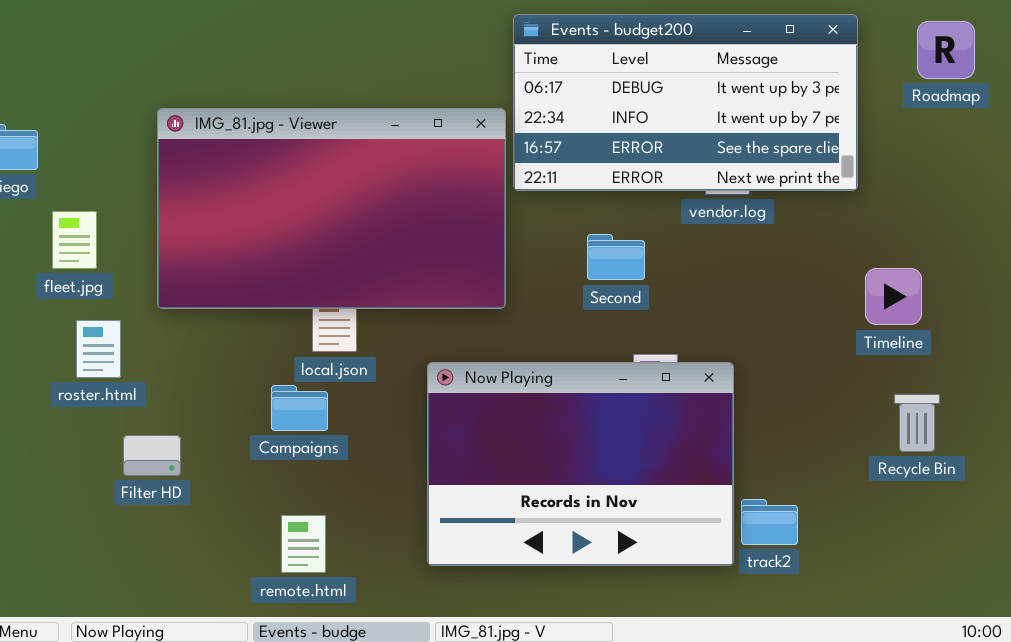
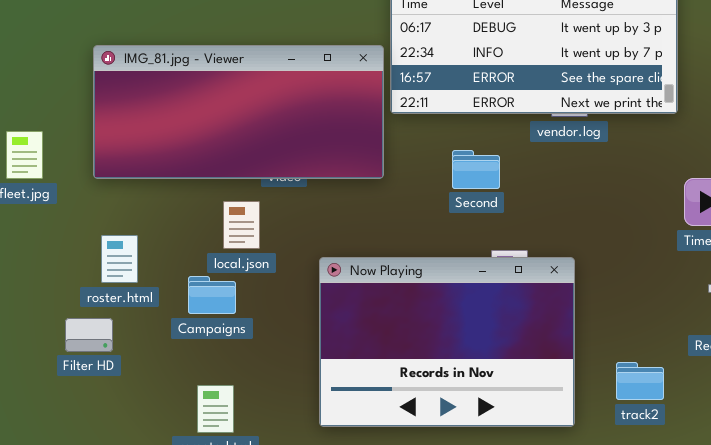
IMG_81.jpg - Viewer: [157,108,506,309] -> [93,45,384,179], resized
roster.html: [76,320,121,378] -> [101,235,138,283], moved
track2: [741,499,798,545] -> [616,362,664,400], moved

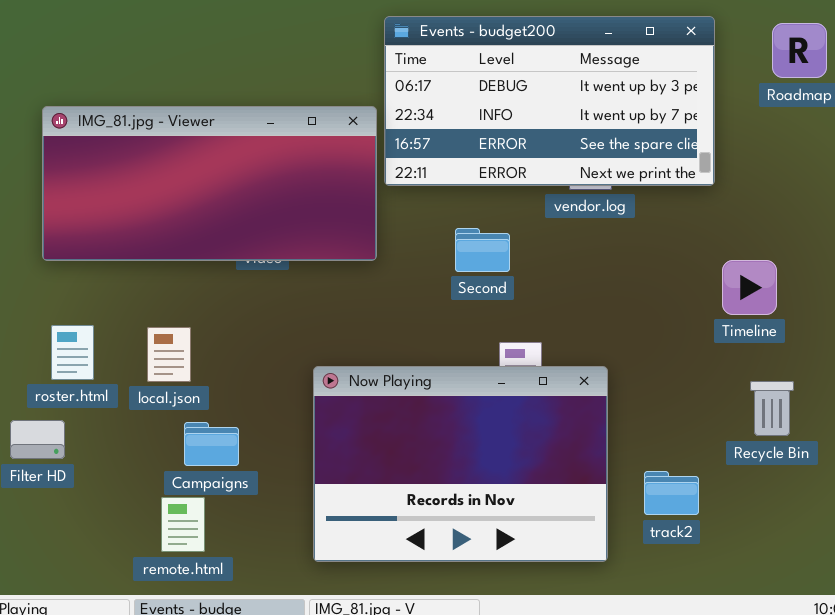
local.json: [223,201,260,249] -> [147,327,191,382], moved
Now Playing: [319,257,575,427] -> [313,366,608,562], moved
Campaigns: [188,276,236,314] -> [184,422,239,466], moved

